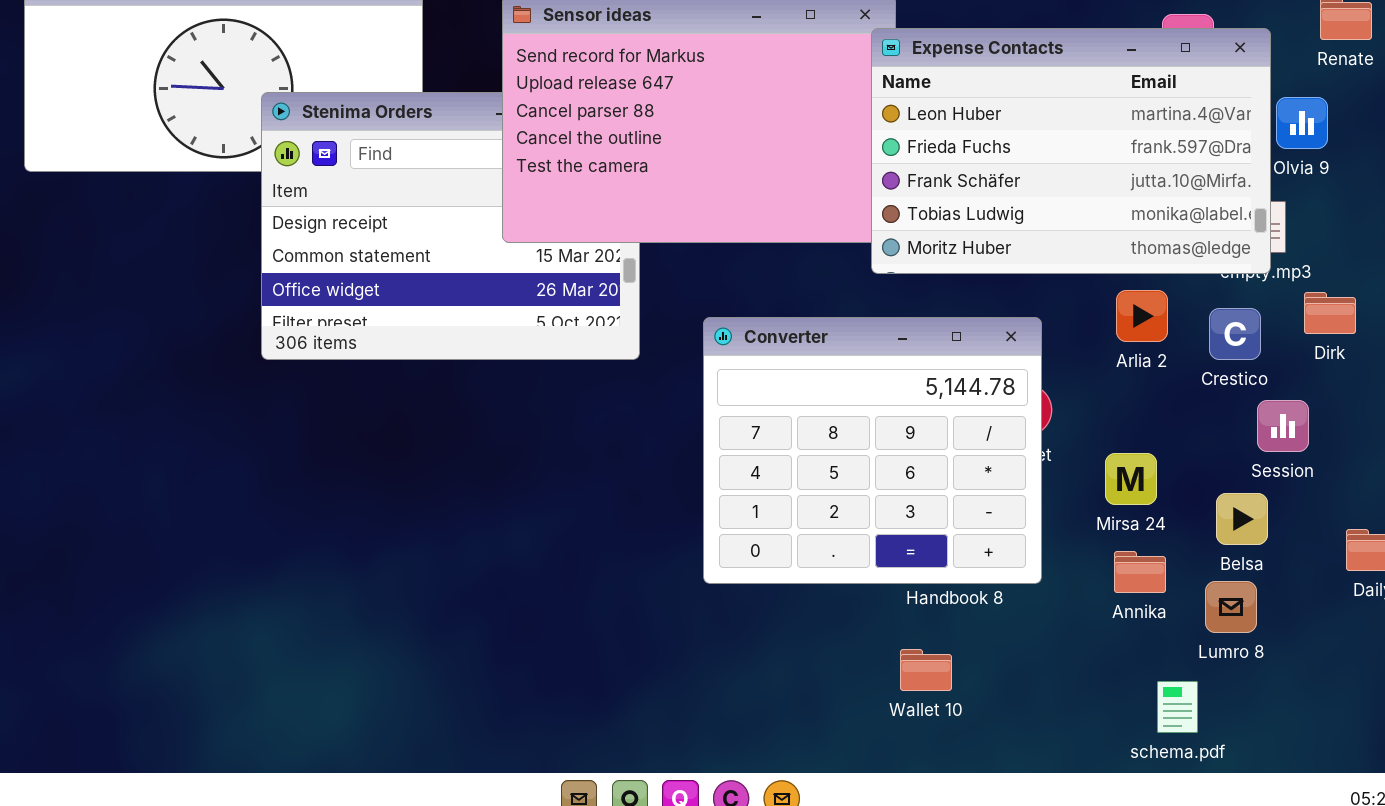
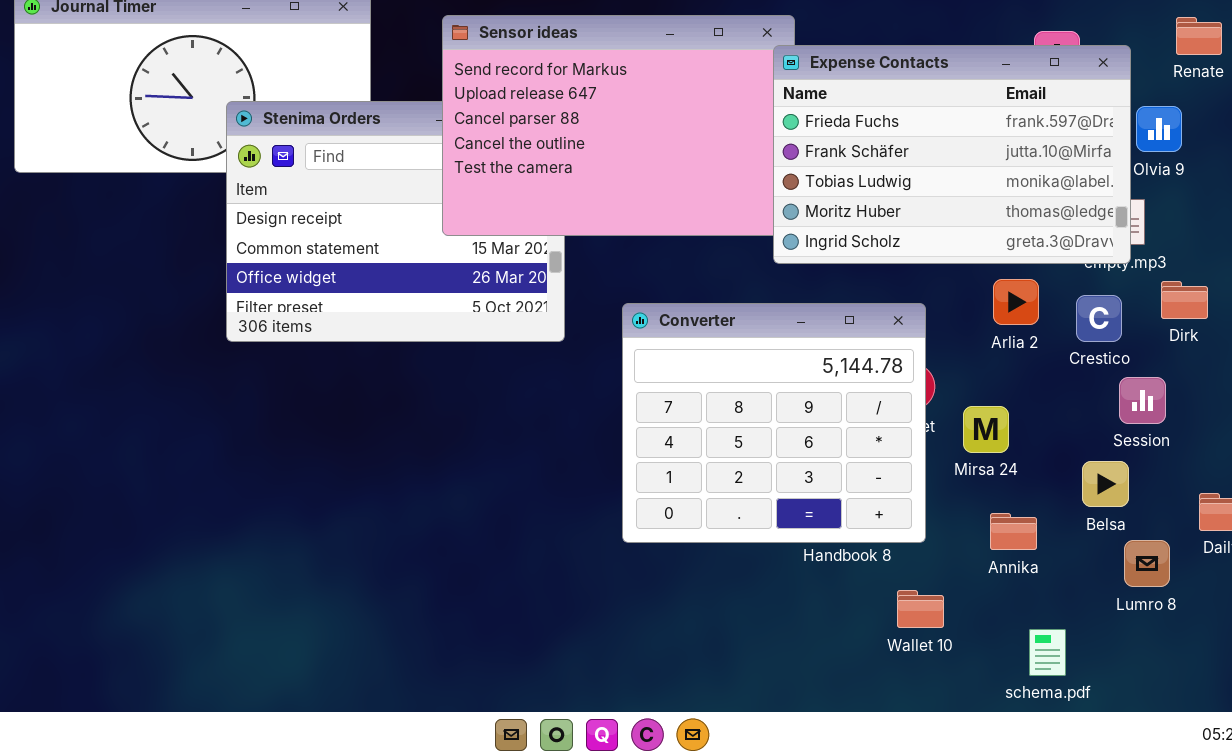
Expense Contacts: [871,28,1271,274] -> [773,45,1131,264], scrolled down 1 row
Mirsa 24: [1105,453,1157,505] -> [963,406,1009,453], moved
Lumro 8: [1205,581,1257,633] -> [1124,540,1170,587], moved
Wallet 10: [900,649,952,691] -> [897,590,944,628], moved

